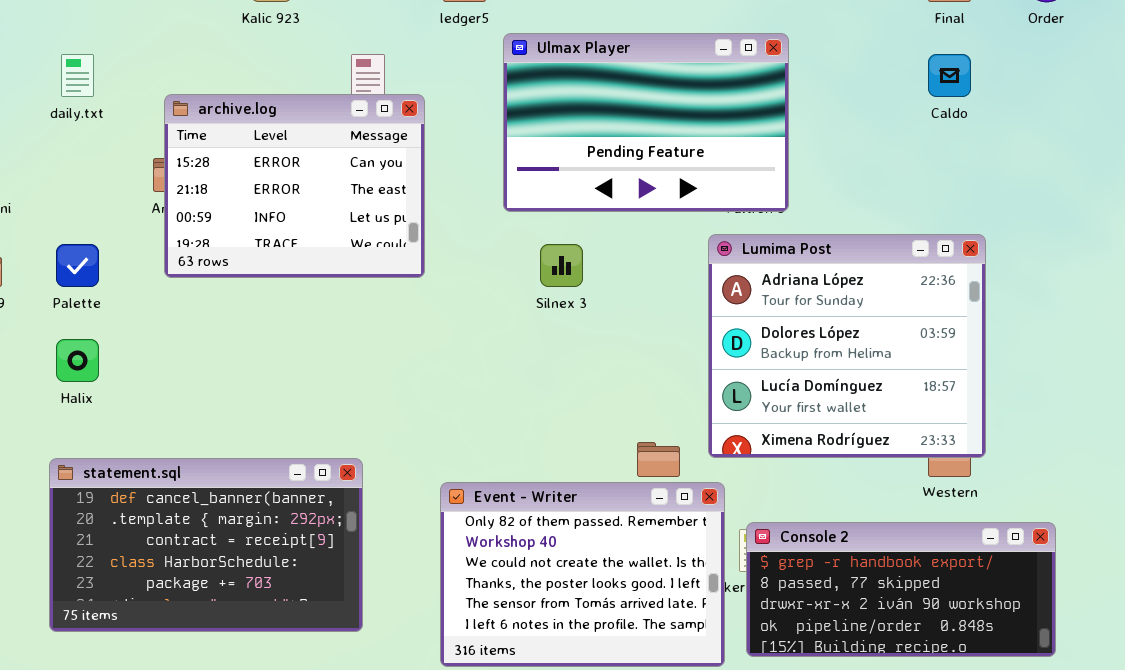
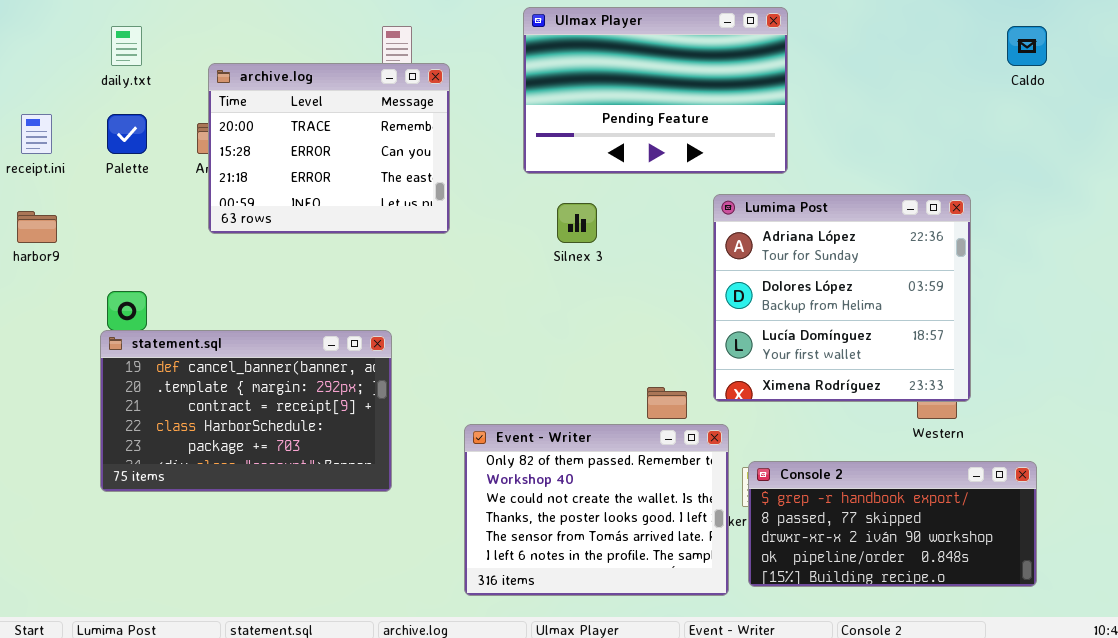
Caldo: [928,54,971,97] -> [1007,26,1047,66], moved
archive.log: [164,94,425,278] -> [208,63,450,234], scrolled up 1 row
Palette: [56,244,99,287] -> [107,114,147,154], moved
statement.sql: [49,458,363,632] -> [100,330,392,492], moved

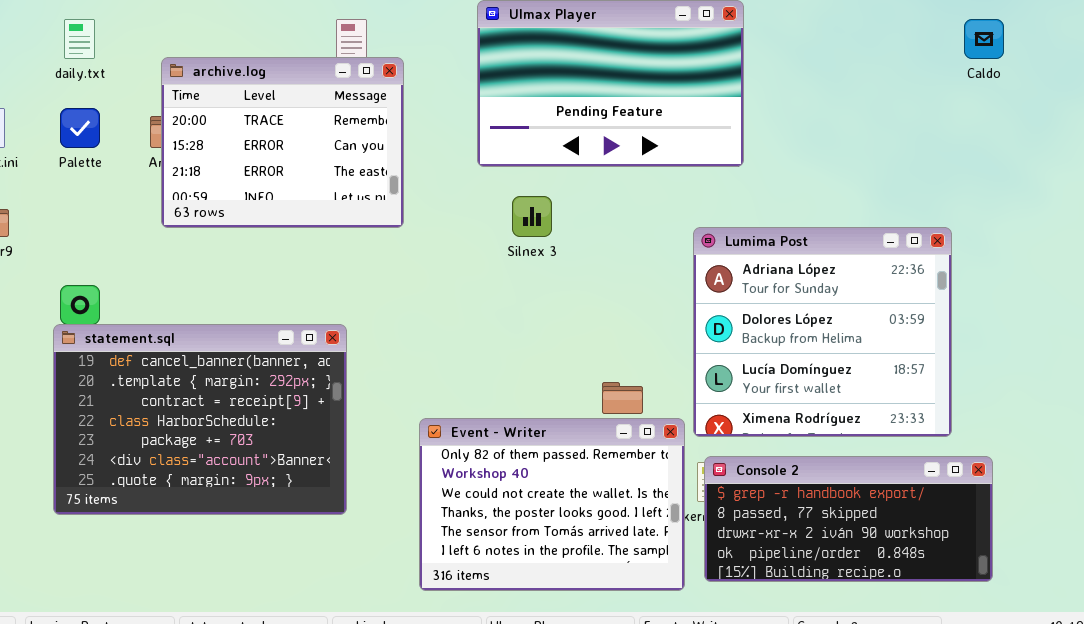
Lumima Post: [713,194,971,402] -> [693,227,952,437], moved
statement.sql: [100,330,392,492] -> [53,324,347,515], resized

